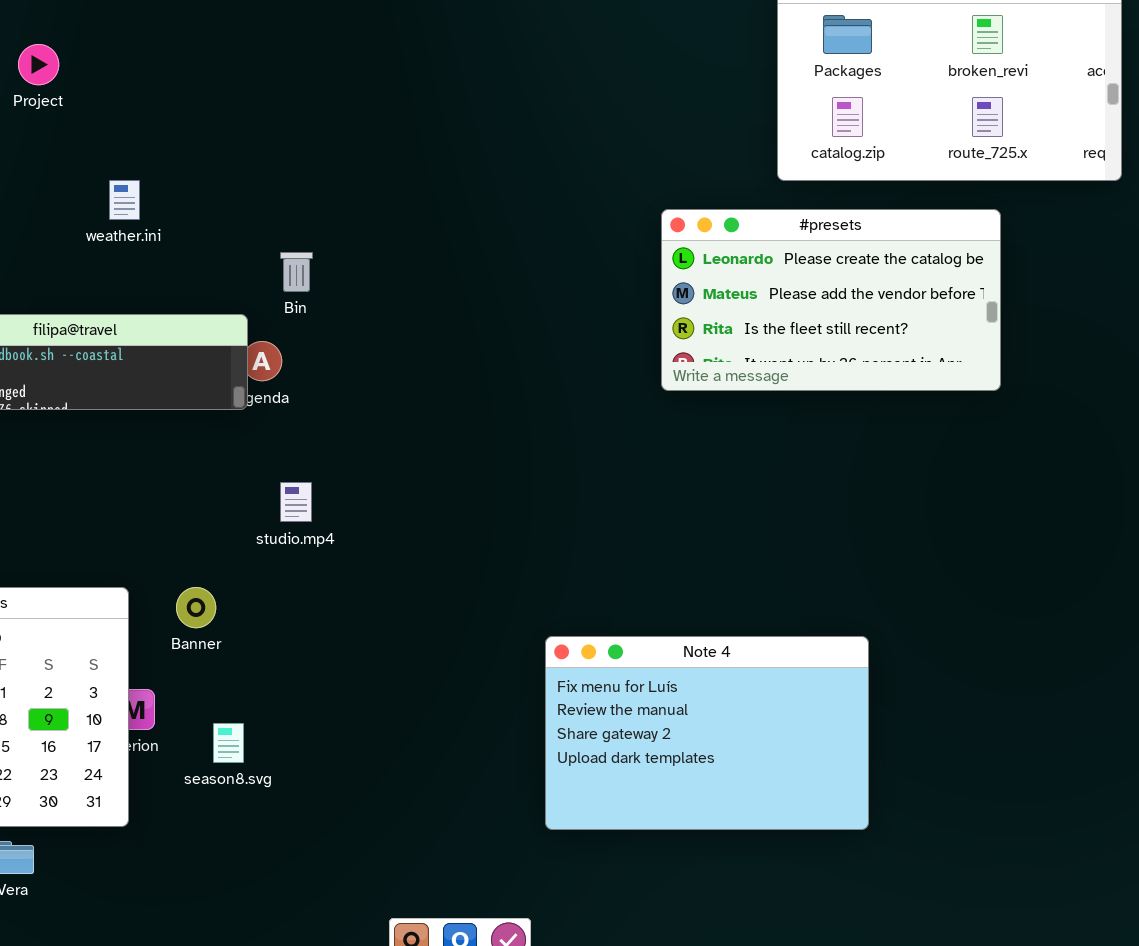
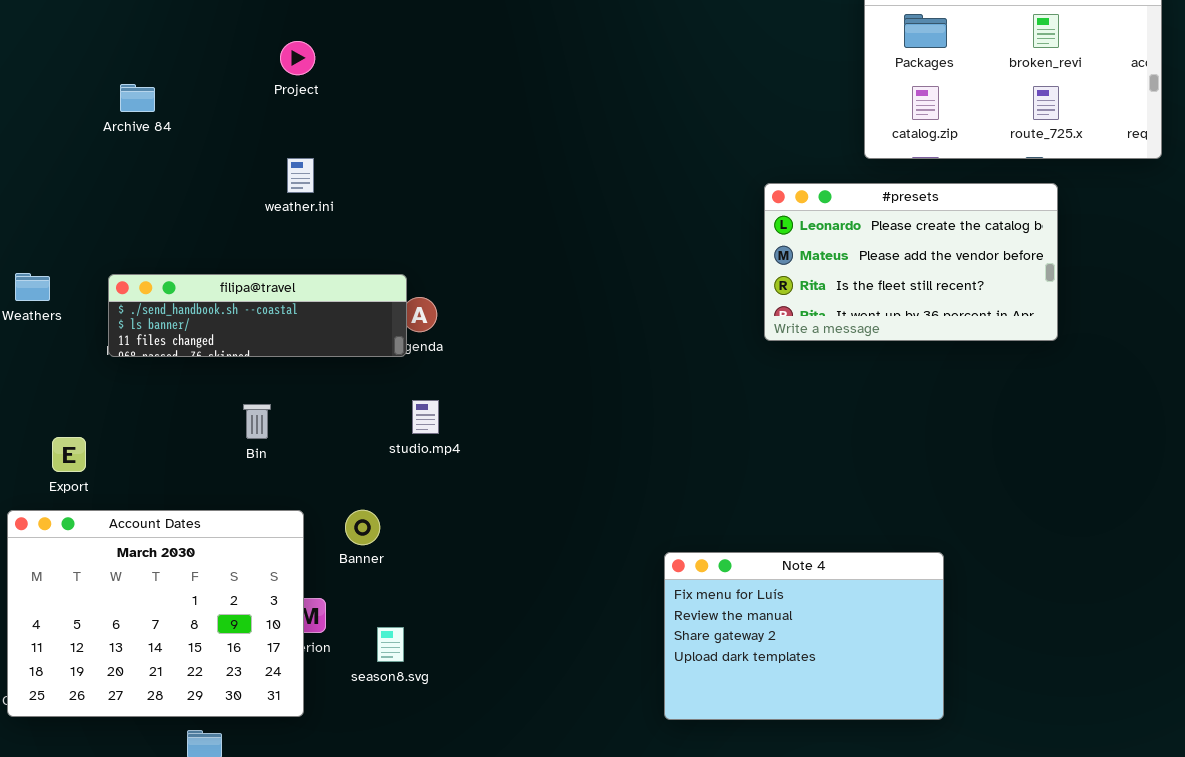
Project: [18,44,59,85] -> [280,41,315,75], moved
Bin: [280,252,313,292] -> [243,404,271,439], moved
studio.mp4: [280,482,312,522] -> [412,400,439,434], moved

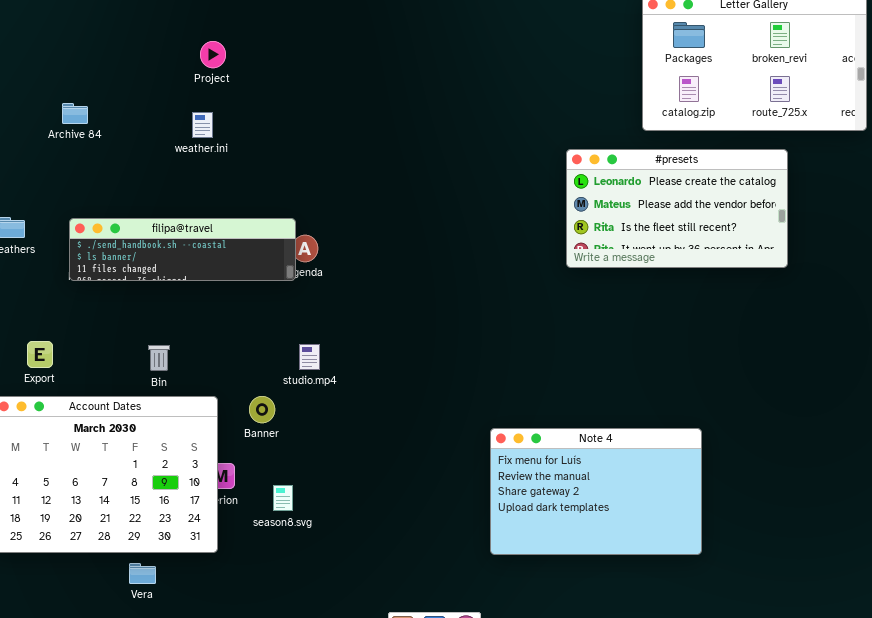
Archive 84: [120,84,155,112] -> [62,103,88,124], moved
weather.ini: [287,158,314,193] -> [192,112,213,138], moved
studio.mp4: [412,400,439,434] -> [299,344,320,370], moved
Bin: [243,404,271,439] -> [148,345,170,371], moved

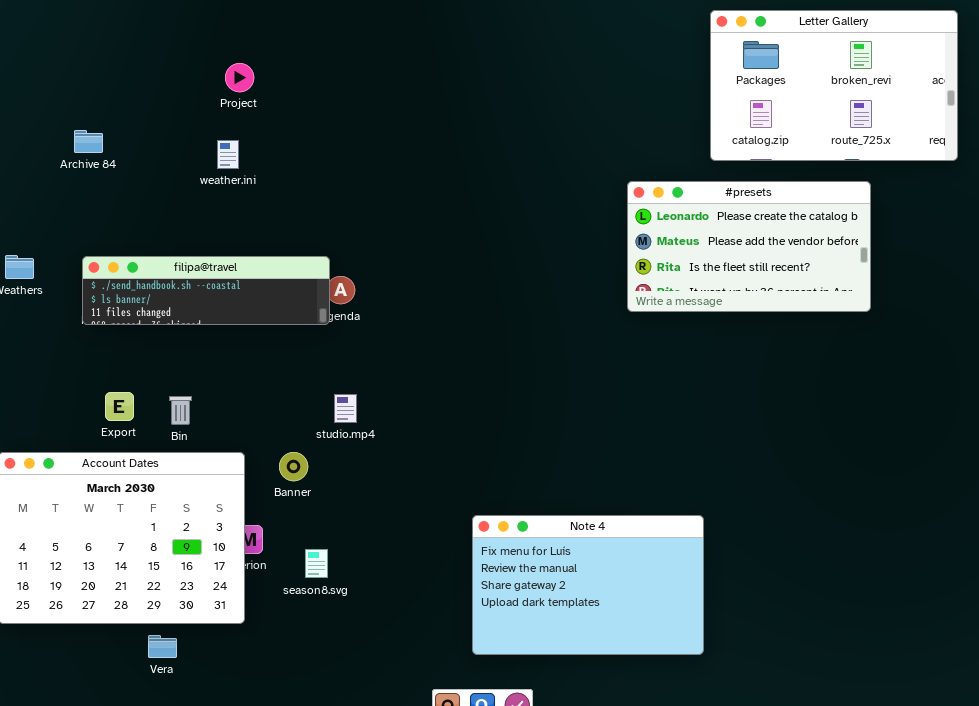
Export: [27,341,53,368] -> [105,392,134,421], moved
Note 4: [490,428,702,555] -> [472,515,704,655], moved

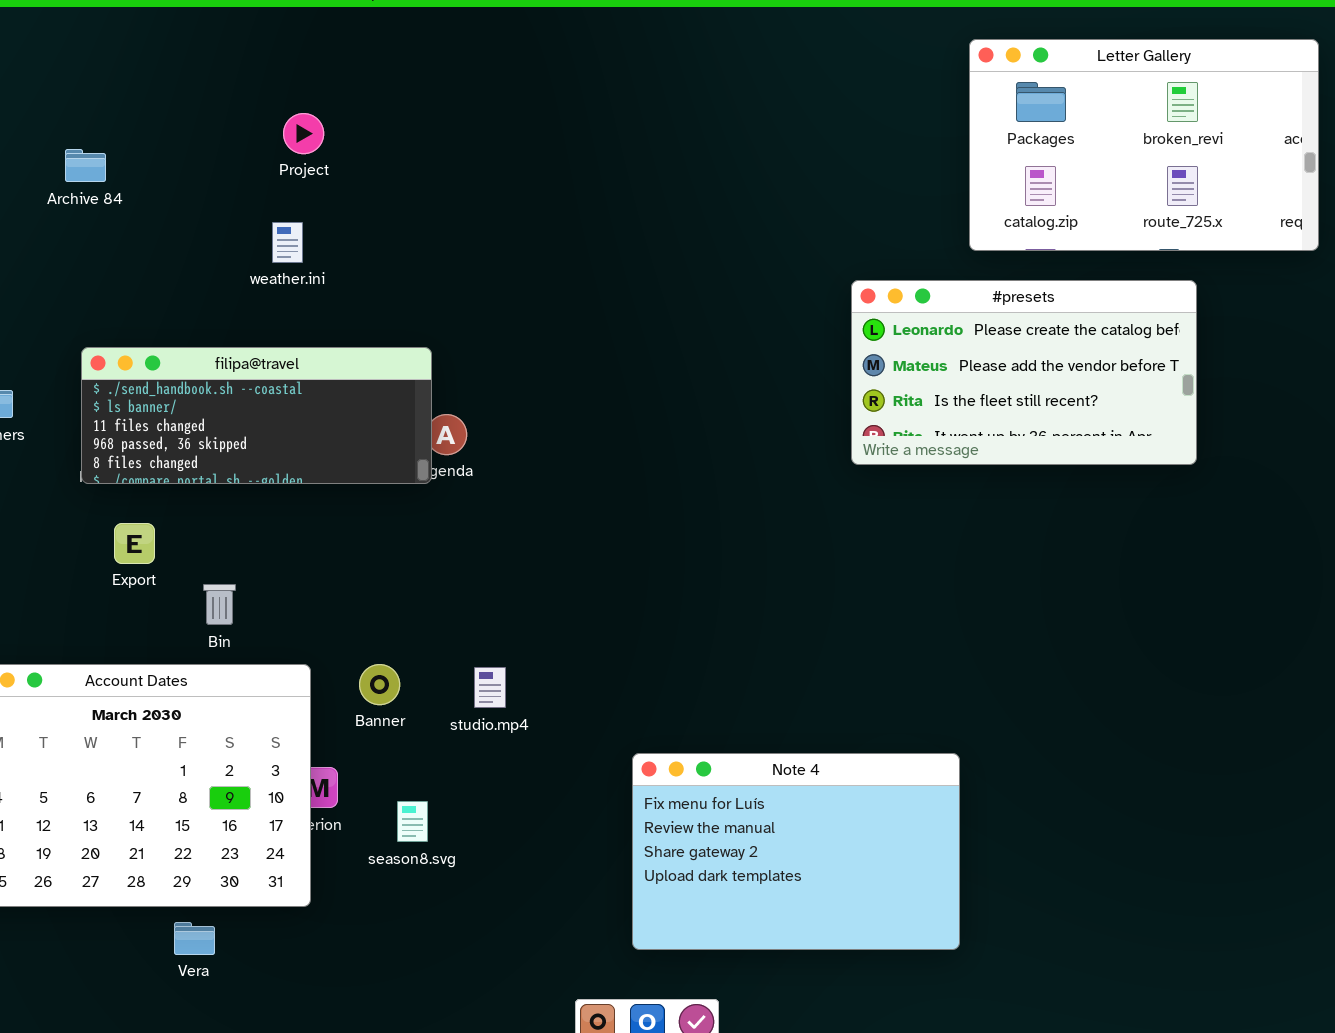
Archive 84: [74,130,103,153] -> [65,149,106,182], moved
filipa@travel: [82,256,330,325] -> [81,347,432,484], resized
Export: [105,392,134,421] -> [114,523,155,564], moved
studio.mp4: [334,394,357,423] -> [474,667,506,708], moved

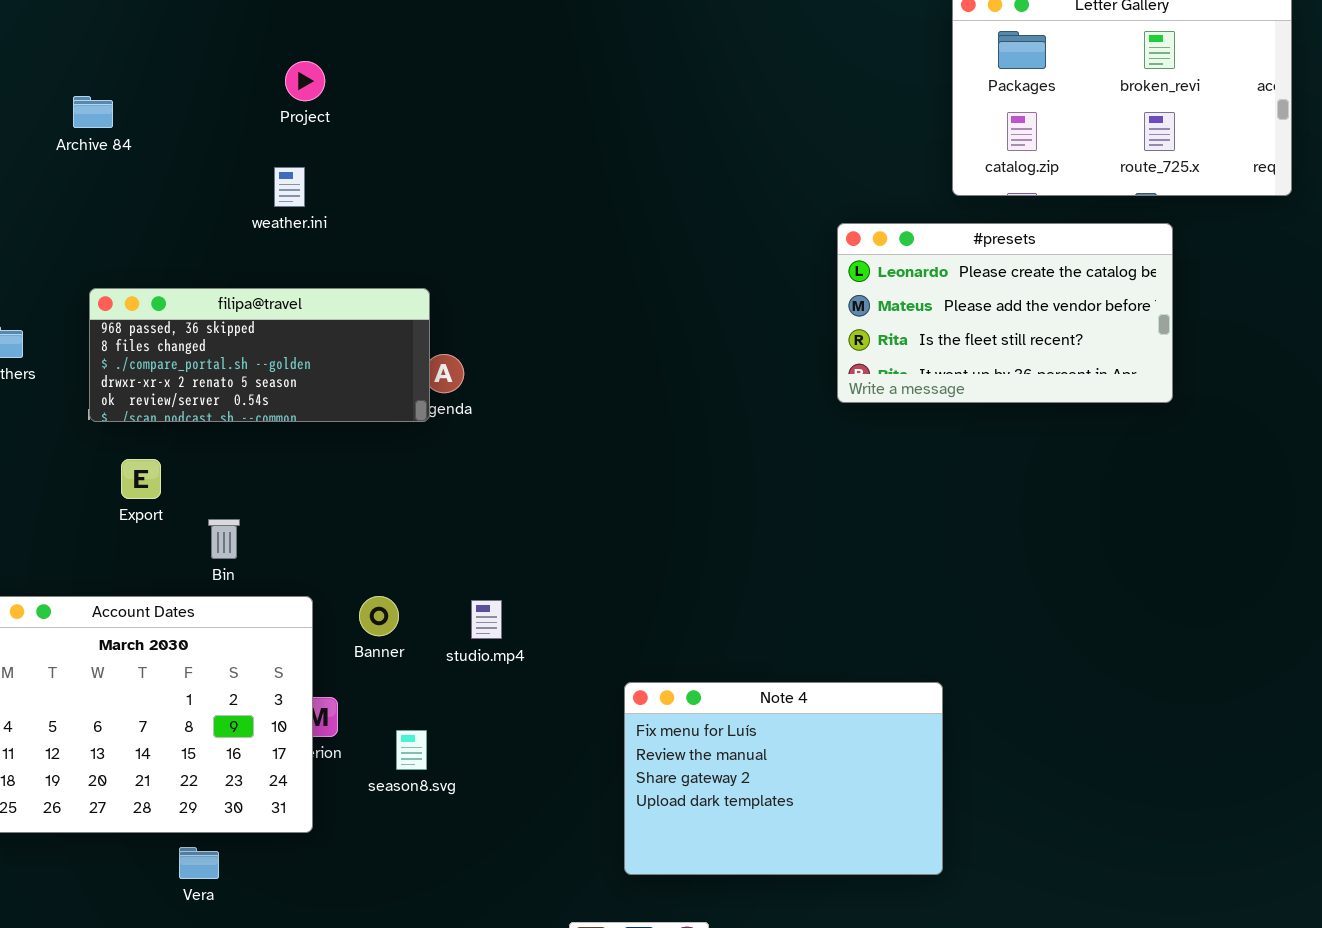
filipa@travel: [81,347,432,484] -> [89,288,430,422], scrolled down 3 rows

